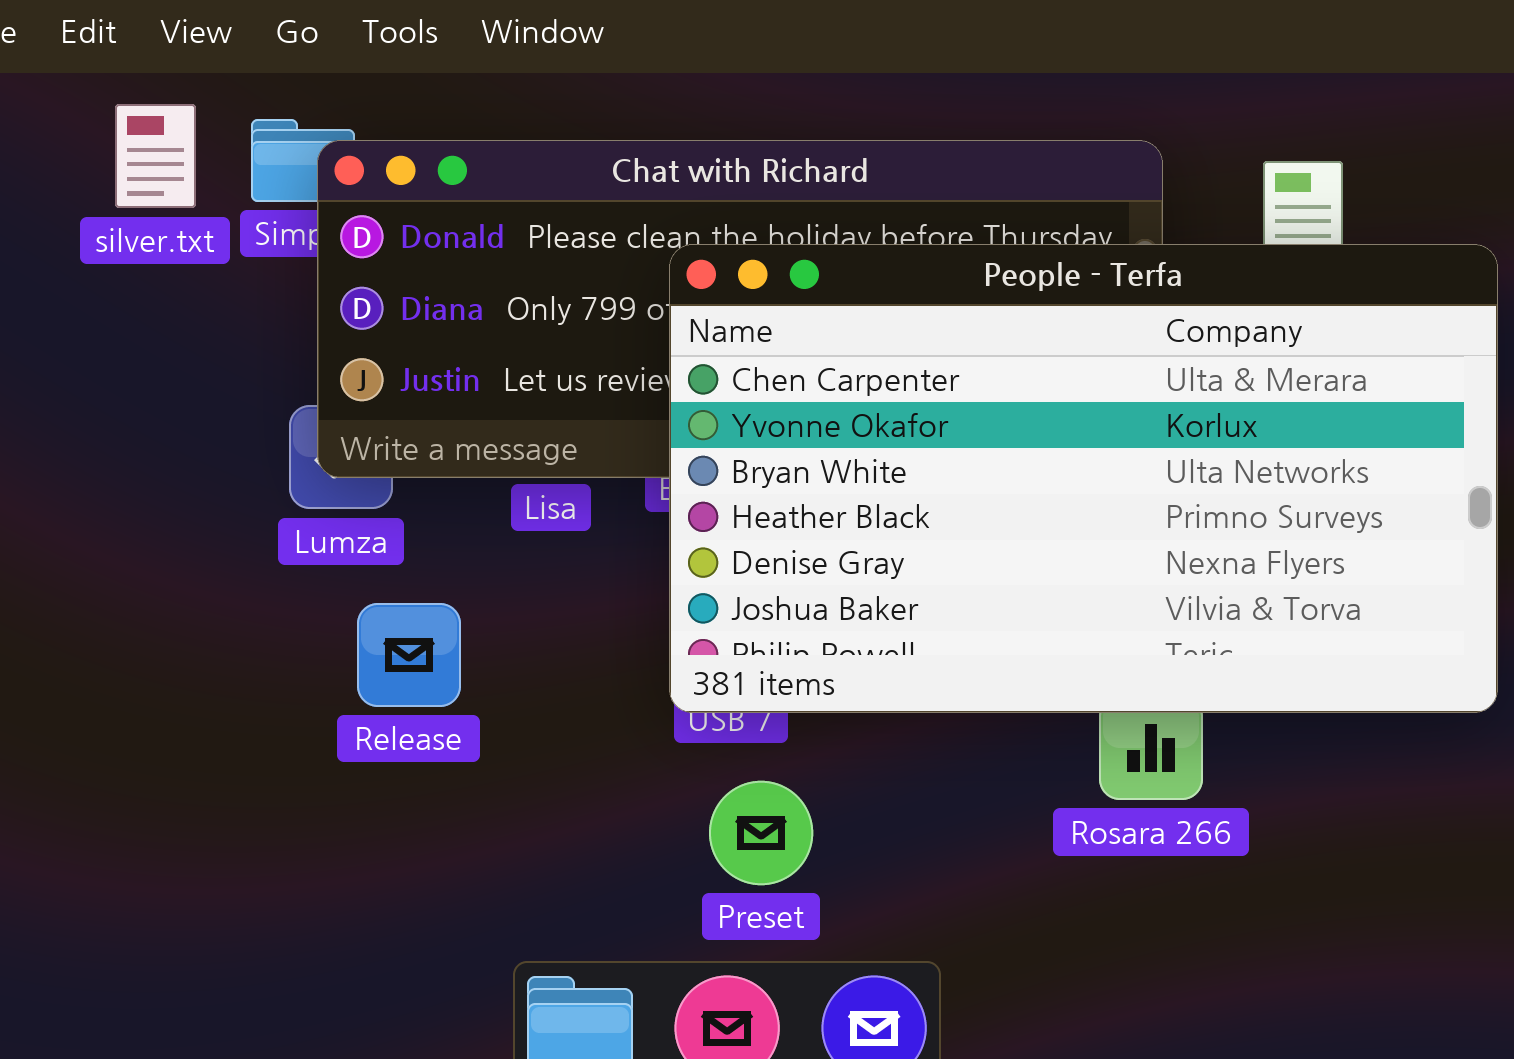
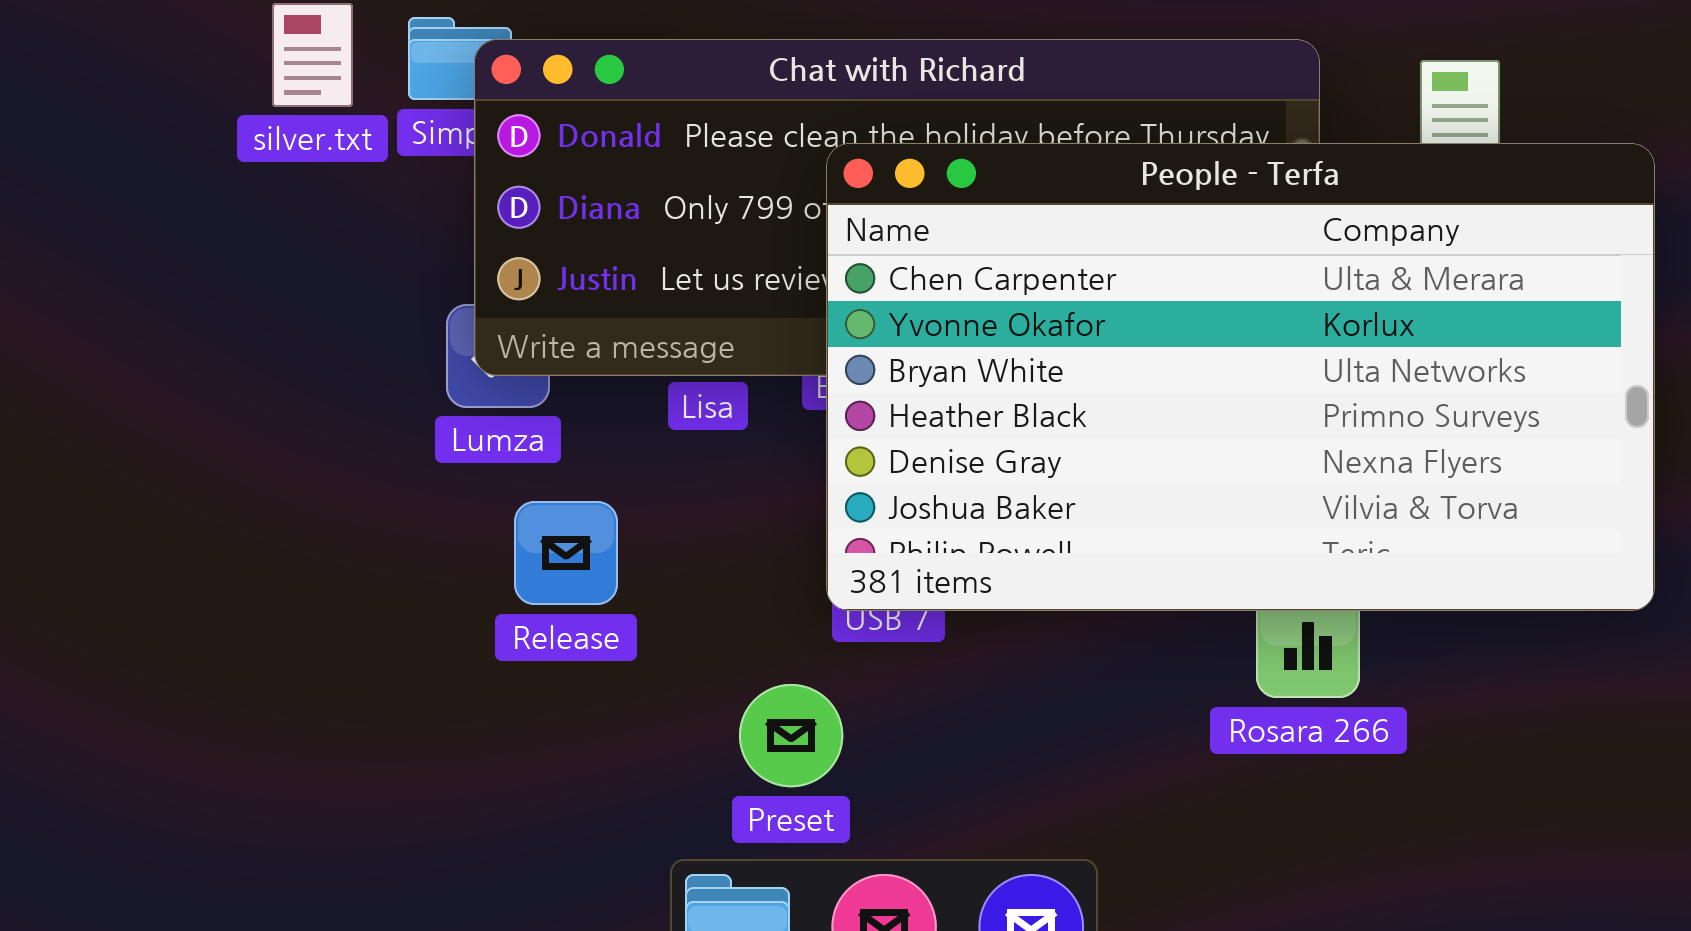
Preset: [709,781,813,885] -> [739,684,843,787], moved

